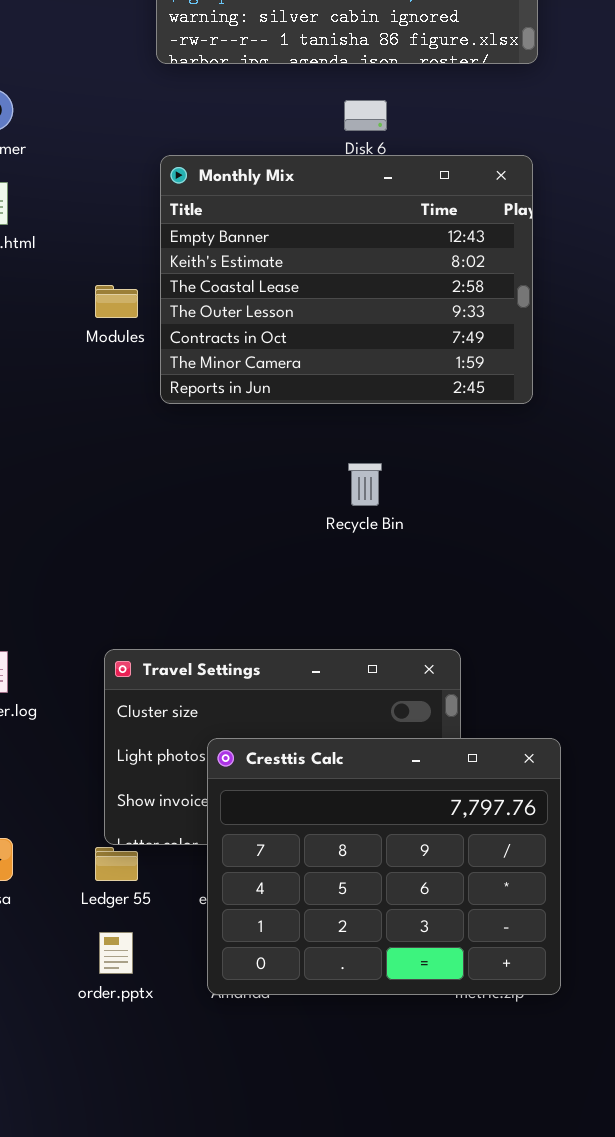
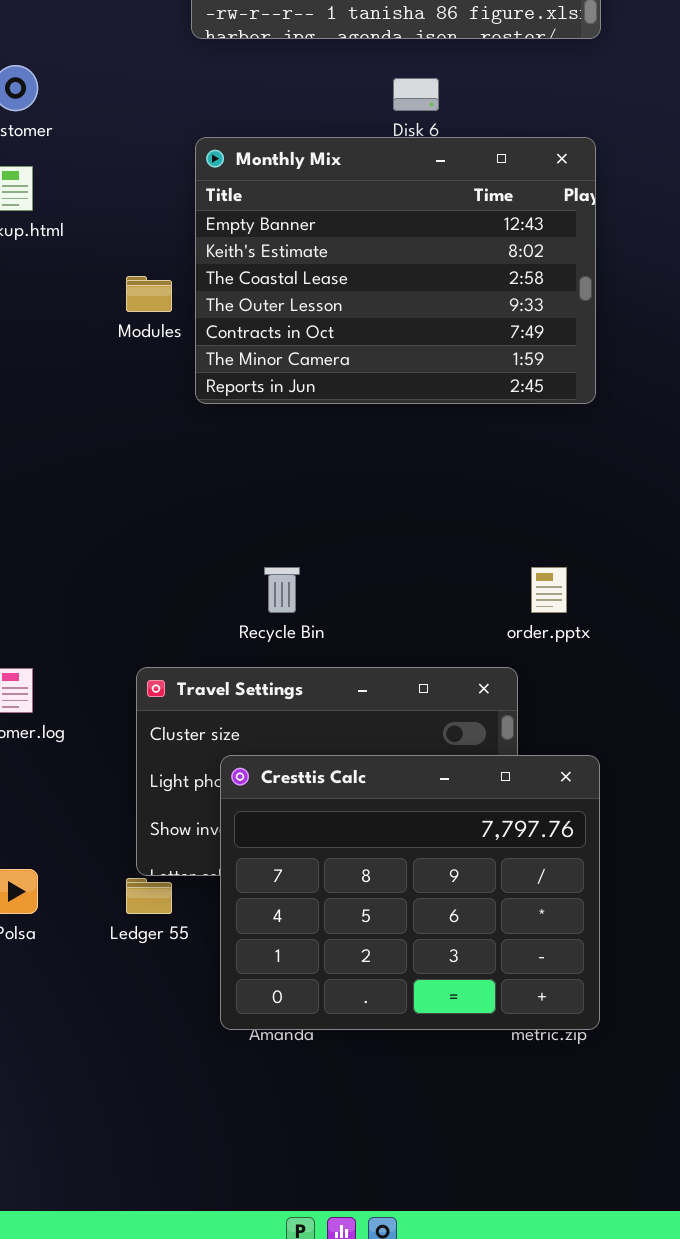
Recycle Bin: [348,463,382,506] -> [264,567,300,613], moved
Cresttis Calc: [207,738,561,995] -> [220,755,600,1030], moved
order.pptx: [99,932,133,974] -> [531,567,567,613], moved

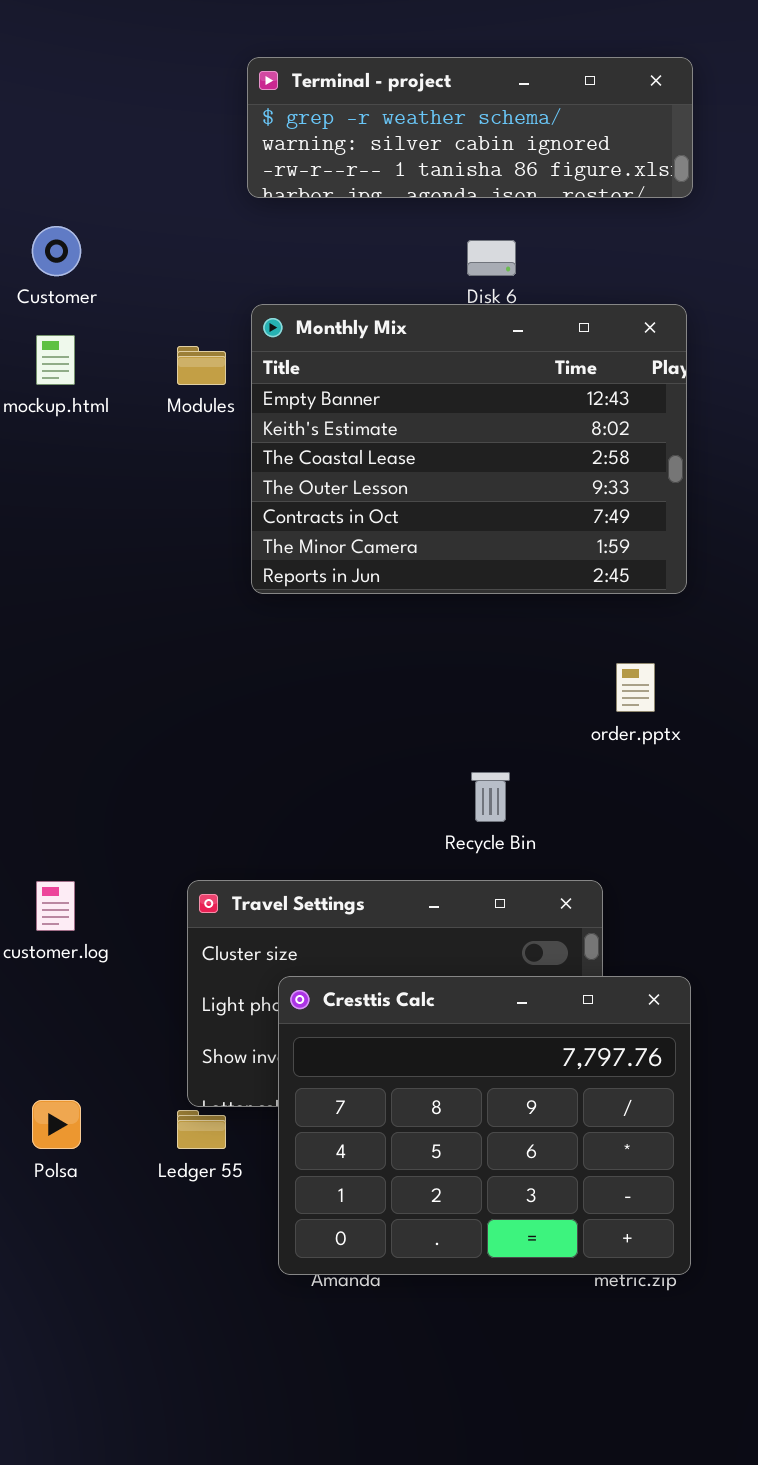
Modules: [126,276,172,312] -> [177,346,226,385], moved
Recycle Bin: [264,567,300,613] -> [471,772,510,822], moved
order.pptx: [531,567,567,613] -> [616,663,655,712], moved

